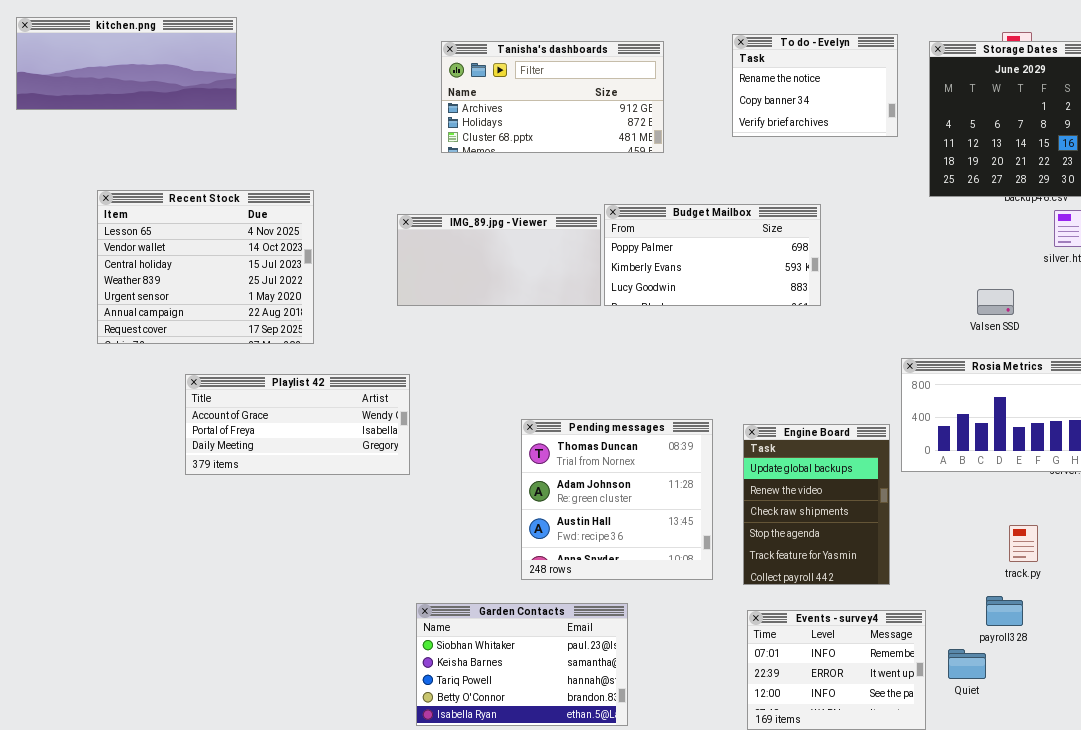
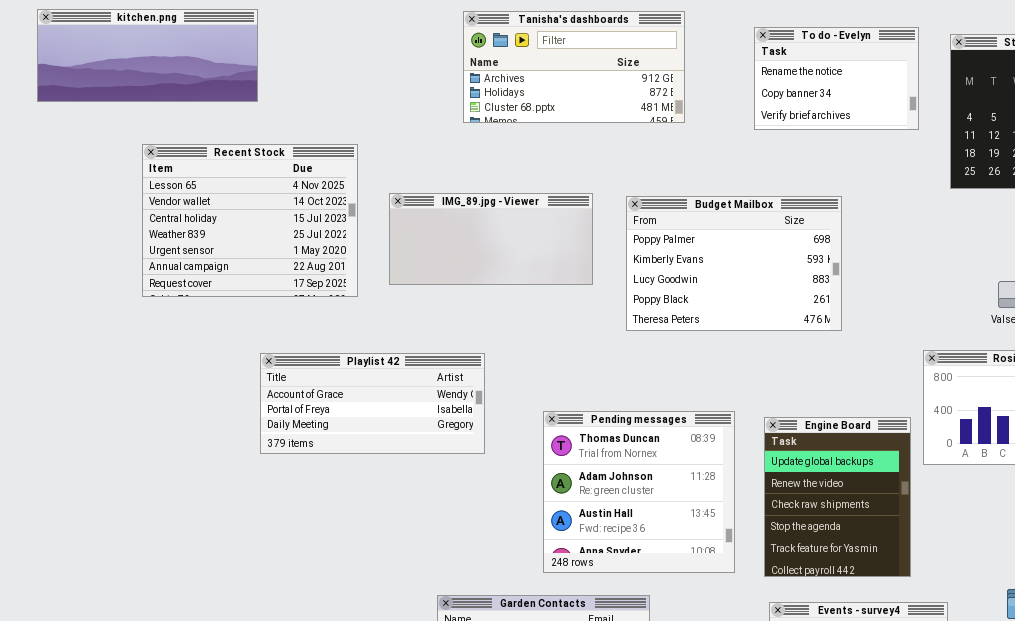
Tanisha's dashboards: [441,41,664,153] -> [463,11,685,123], moved
Recent Stock: [97,190,314,344] -> [142,144,358,297], moved
Budget Mailbox: [604,204,821,306] -> [626,196,842,331], resized
IMG_89.jpg - Viewer: [397,214,601,306] -> [389,193,593,285], moved
Playlist 42: [185,374,410,475] -> [260,353,485,454], moved

